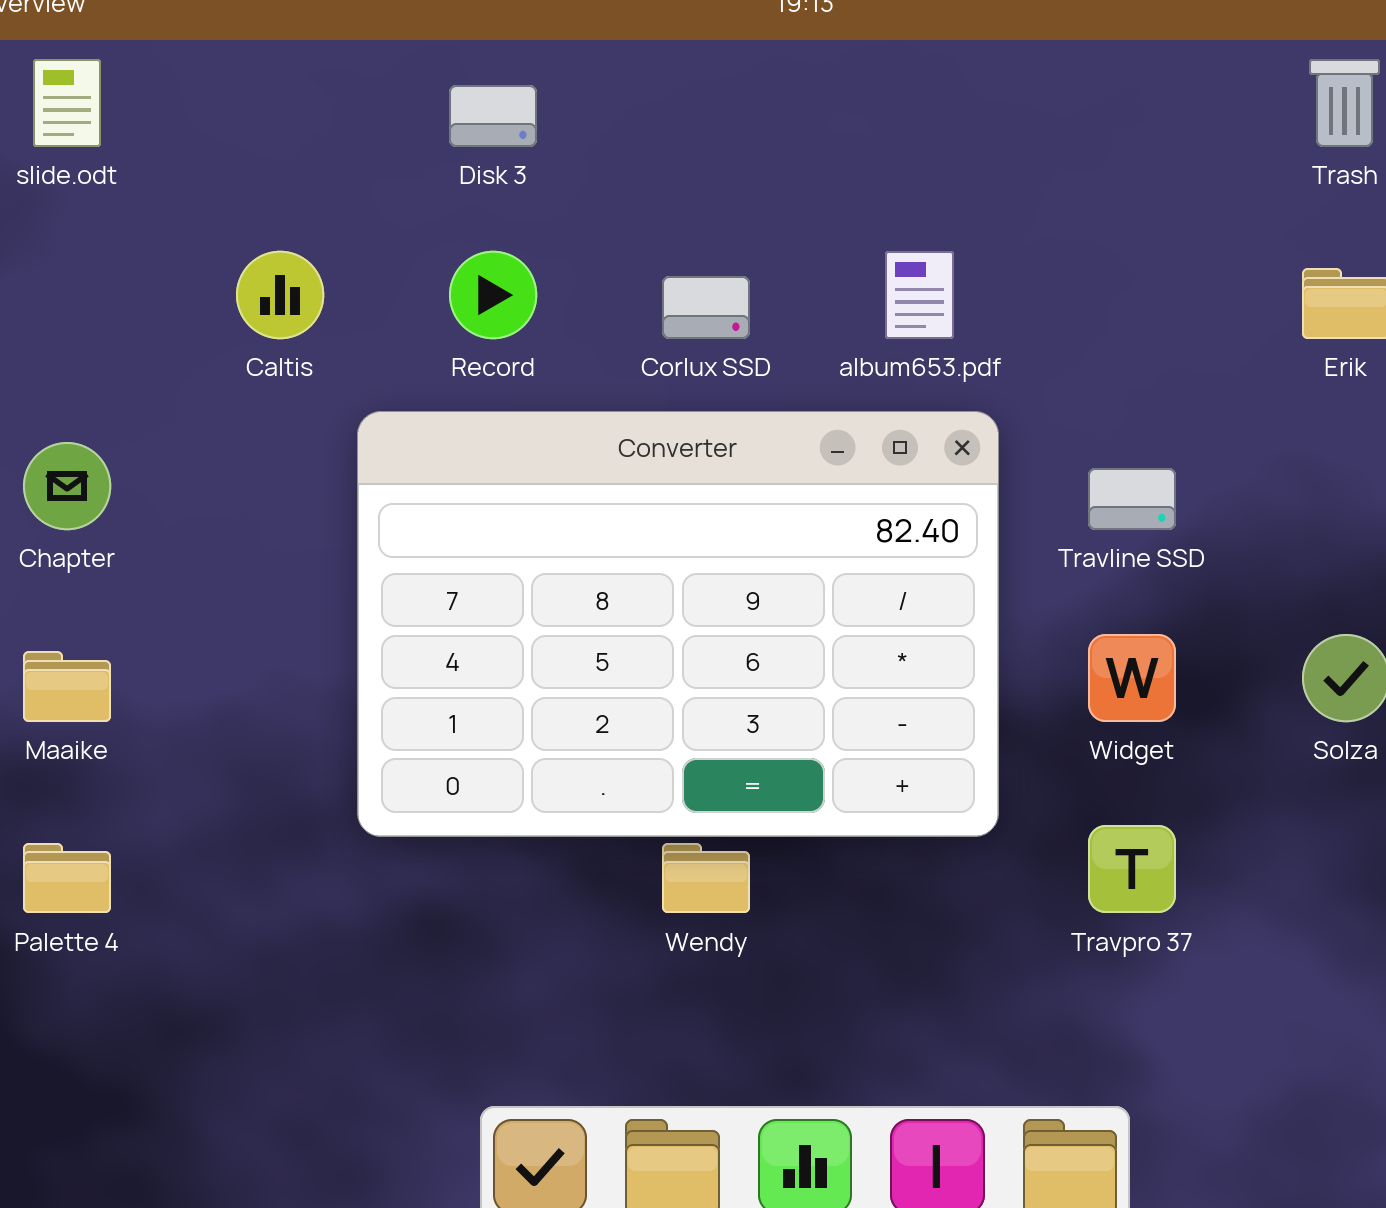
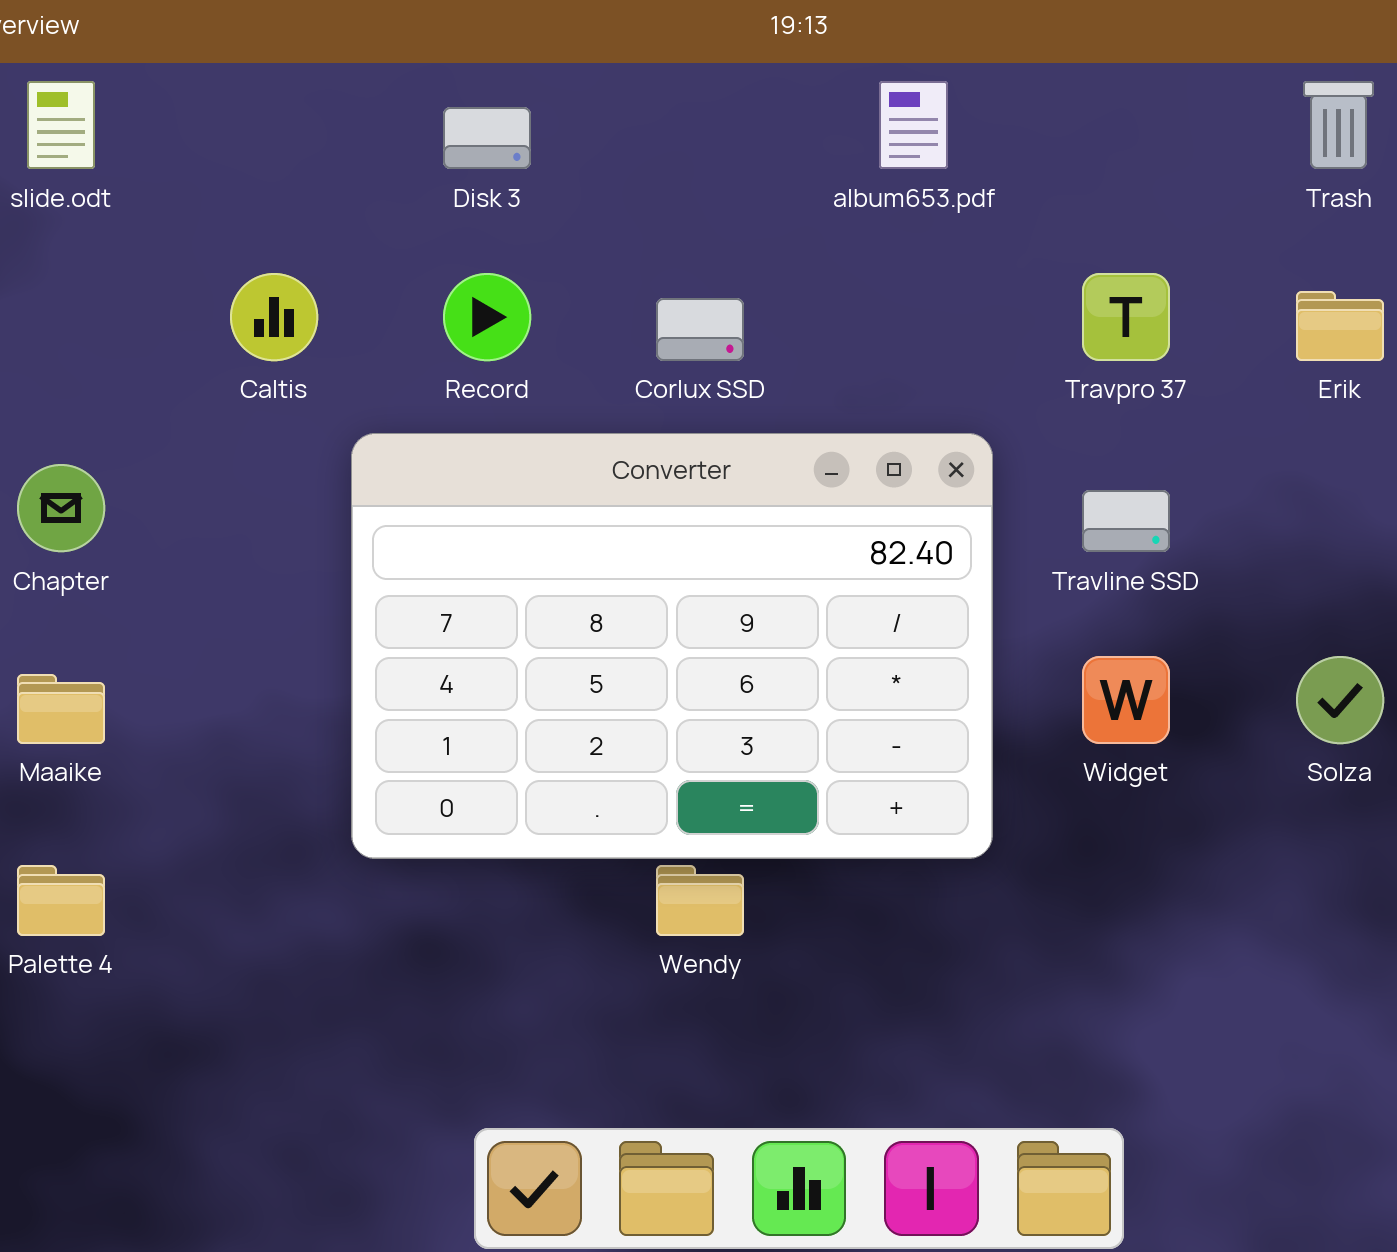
album653.pdf: [885,251,954,339] -> [879,81,948,169], moved
Travpro 37: [1088,825,1176,913] -> [1082,273,1170,361], moved

